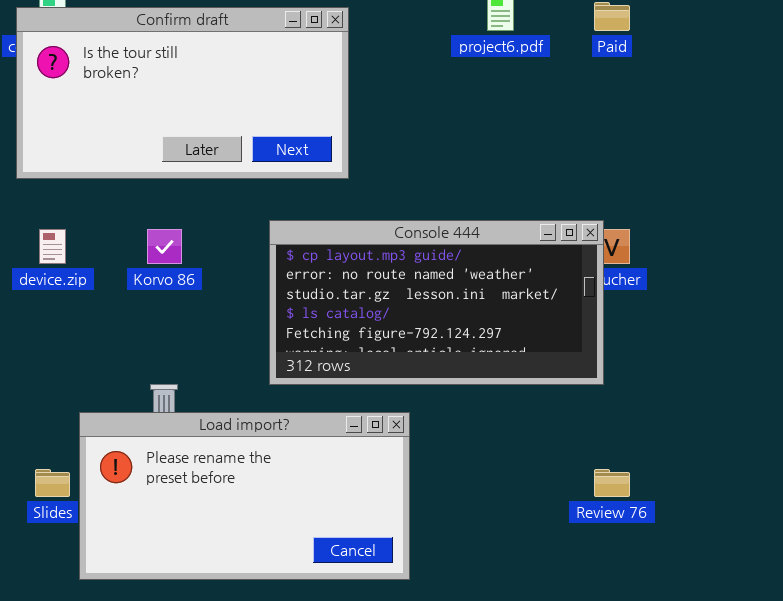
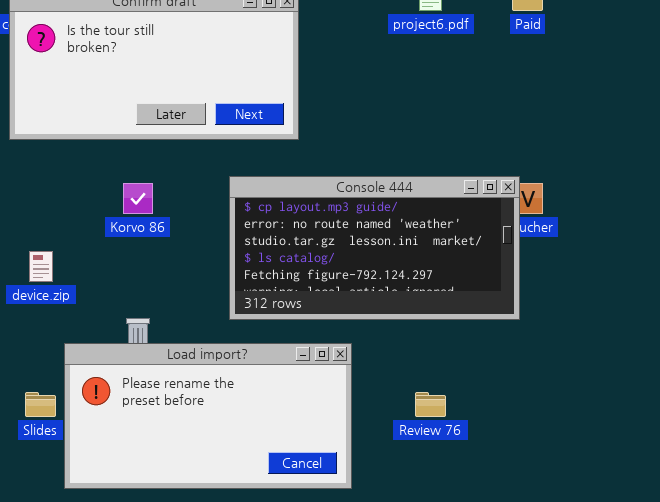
device.zip: [39,229,66,264] -> [29,251,53,282], moved
Review 76: [594,469,630,497] -> [415,392,446,417], moved

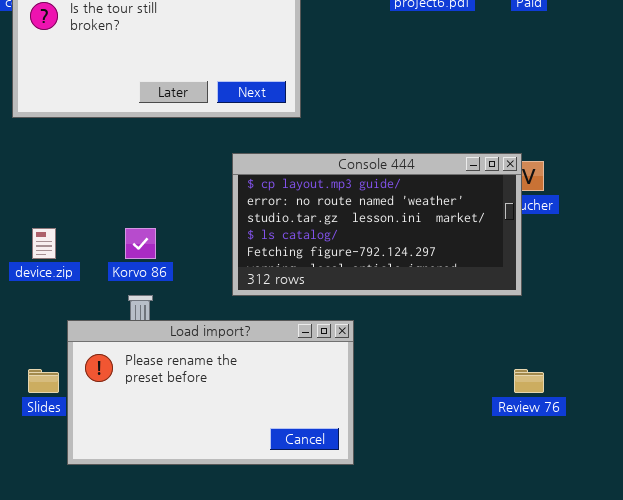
Korvo 86: [123,183,153,214] -> [125,228,156,259], moved
Review 76: [415,392,446,417] -> [514,369,544,393], moved

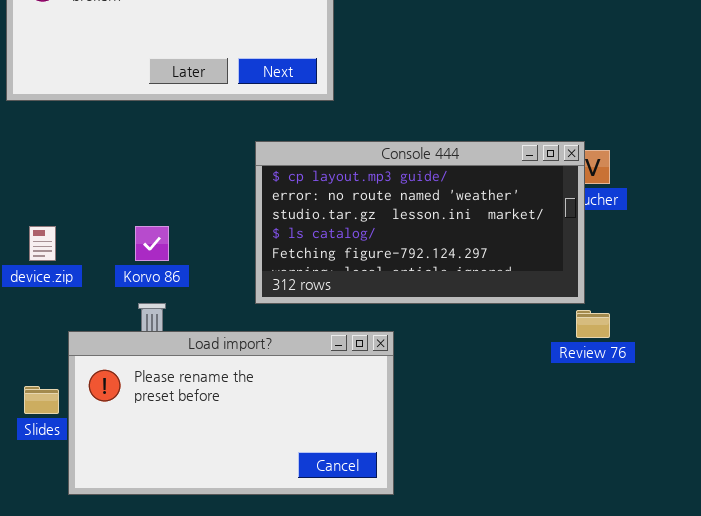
Review 76: [514,369,544,393] -> [576,310,610,338], moved

